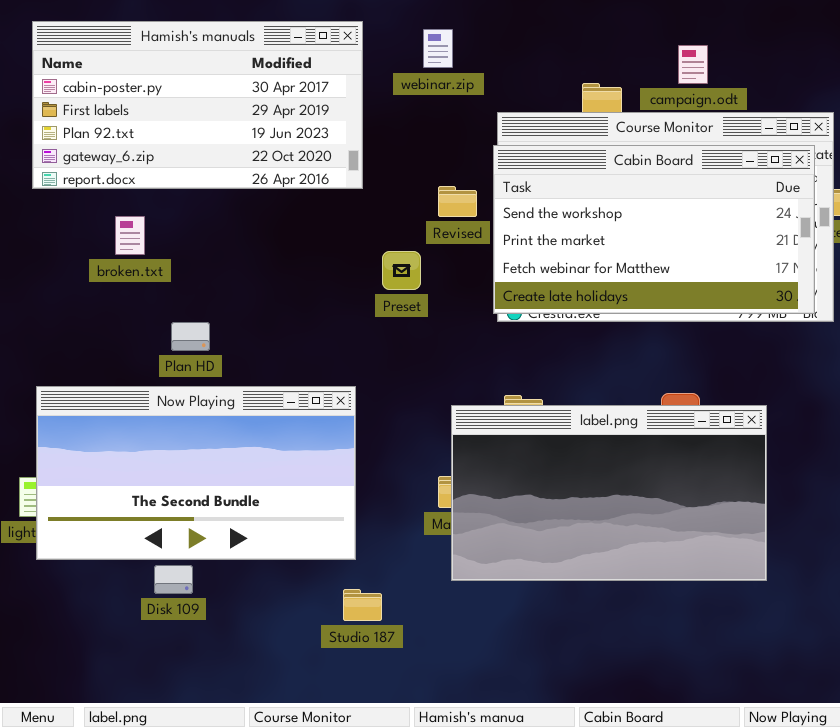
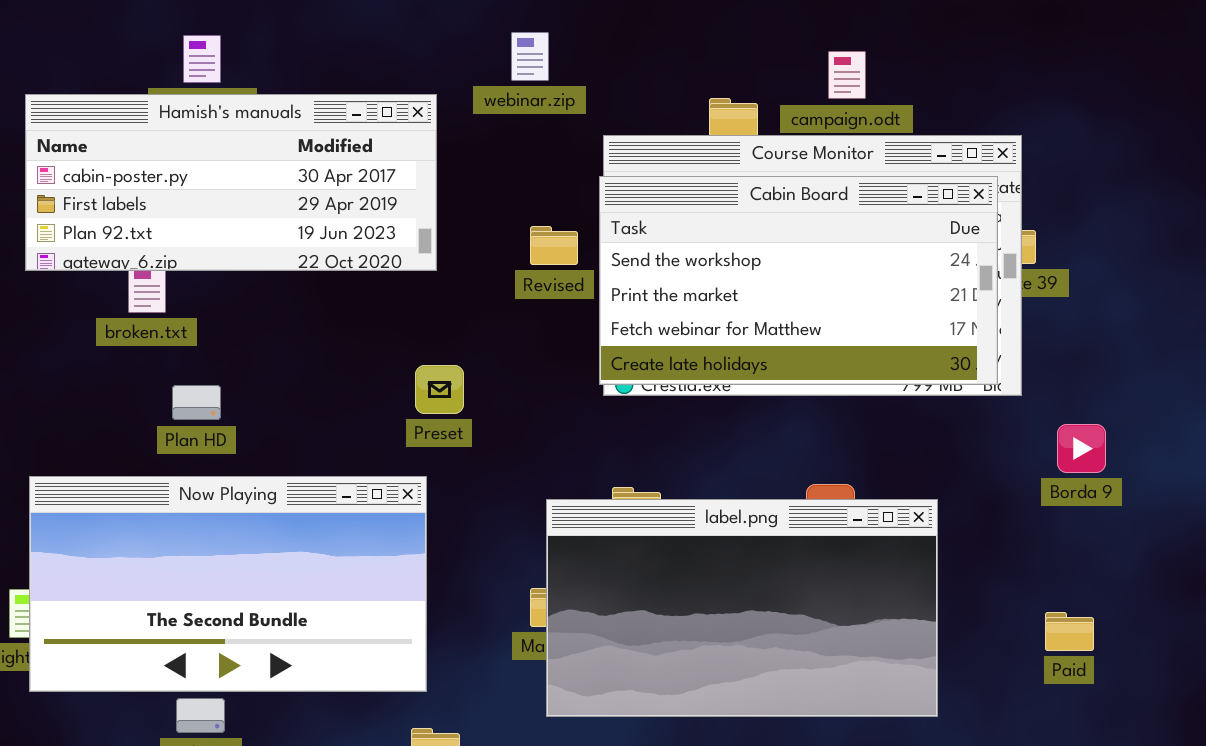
Hamish's manuals: [32,21,363,189] -> [25,94,437,271], moved, resized
Preset: [382,251,421,290] -> [415,365,464,414], moved
Plan HD: [171,322,210,351] -> [172,385,221,420], moved

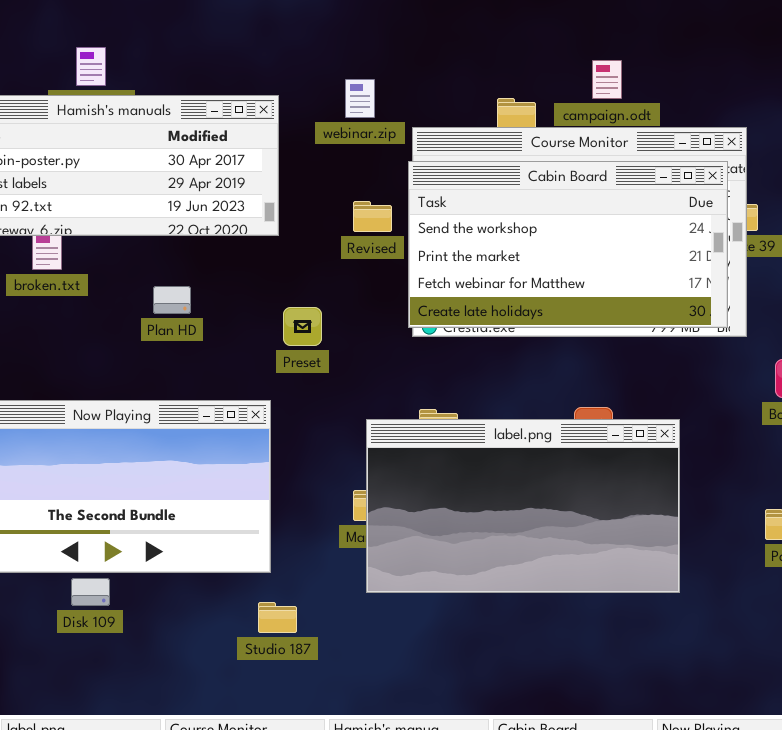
webinar.zip: [511,32,549,81] -> [345,79,375,118], moved
Preset: [415,365,464,414] -> [283,307,322,346], moved
Plan HD: [172,385,221,420] -> [153,286,191,314], moved

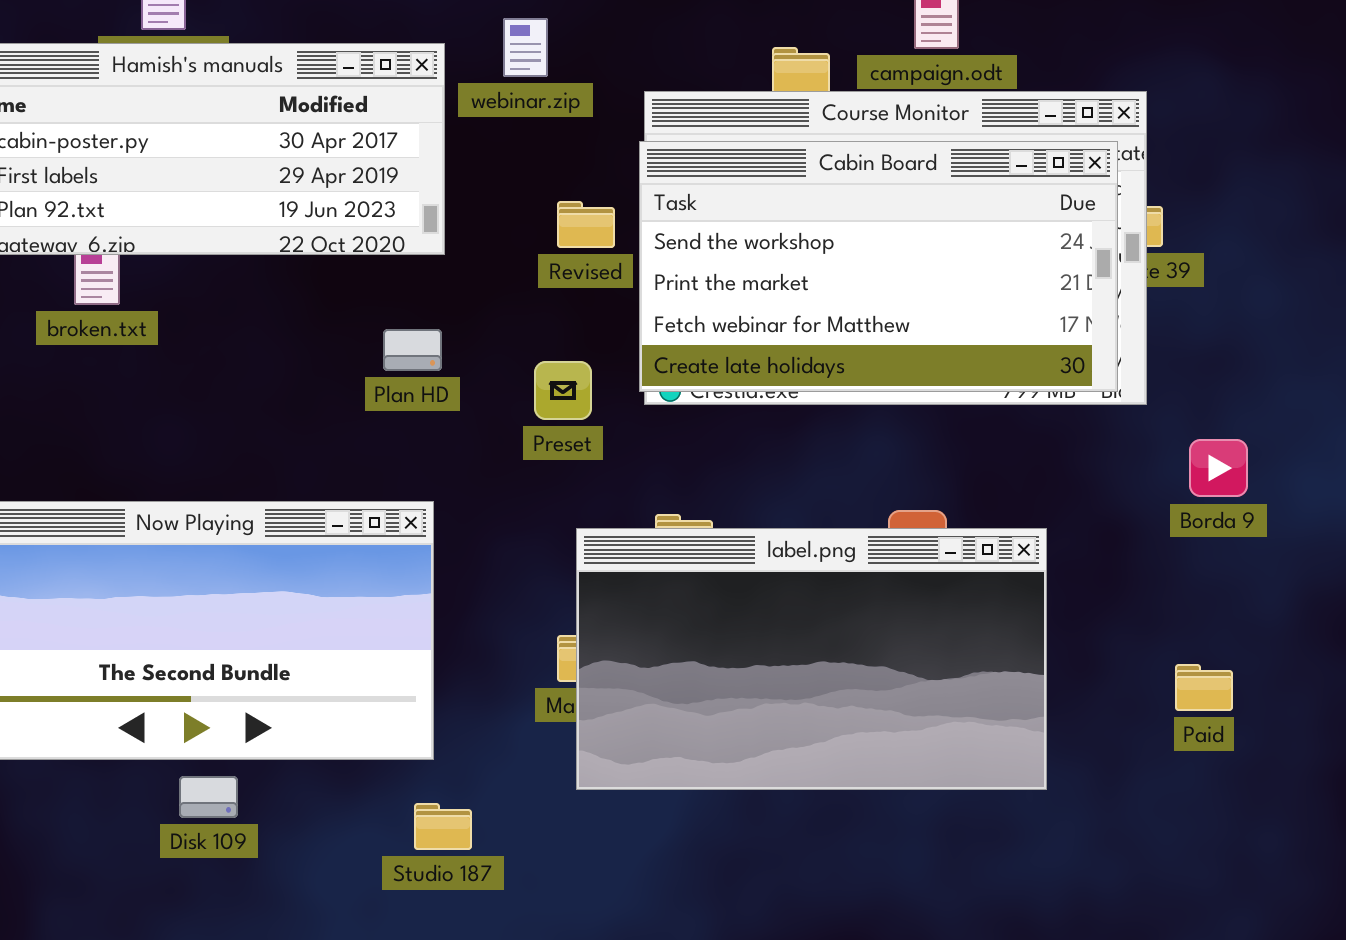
webinar.zip: [345,79,375,118] -> [503,18,548,77], moved
Plan HD: [153,286,191,314] -> [383,329,442,371], moved
Preset: [283,307,322,346] -> [534,361,592,420], moved
Disk 109: [71,578,110,606] -> [179,776,238,818], moved

